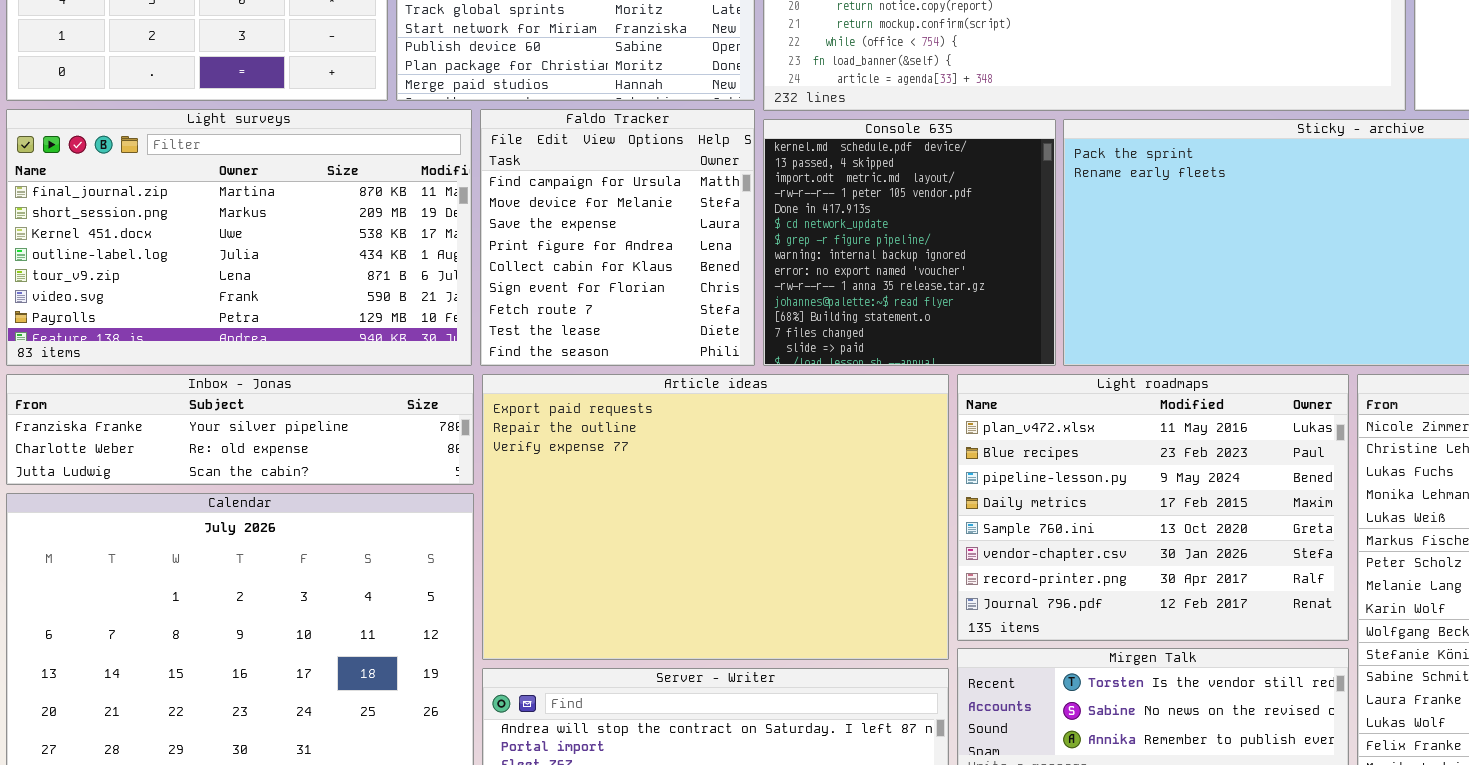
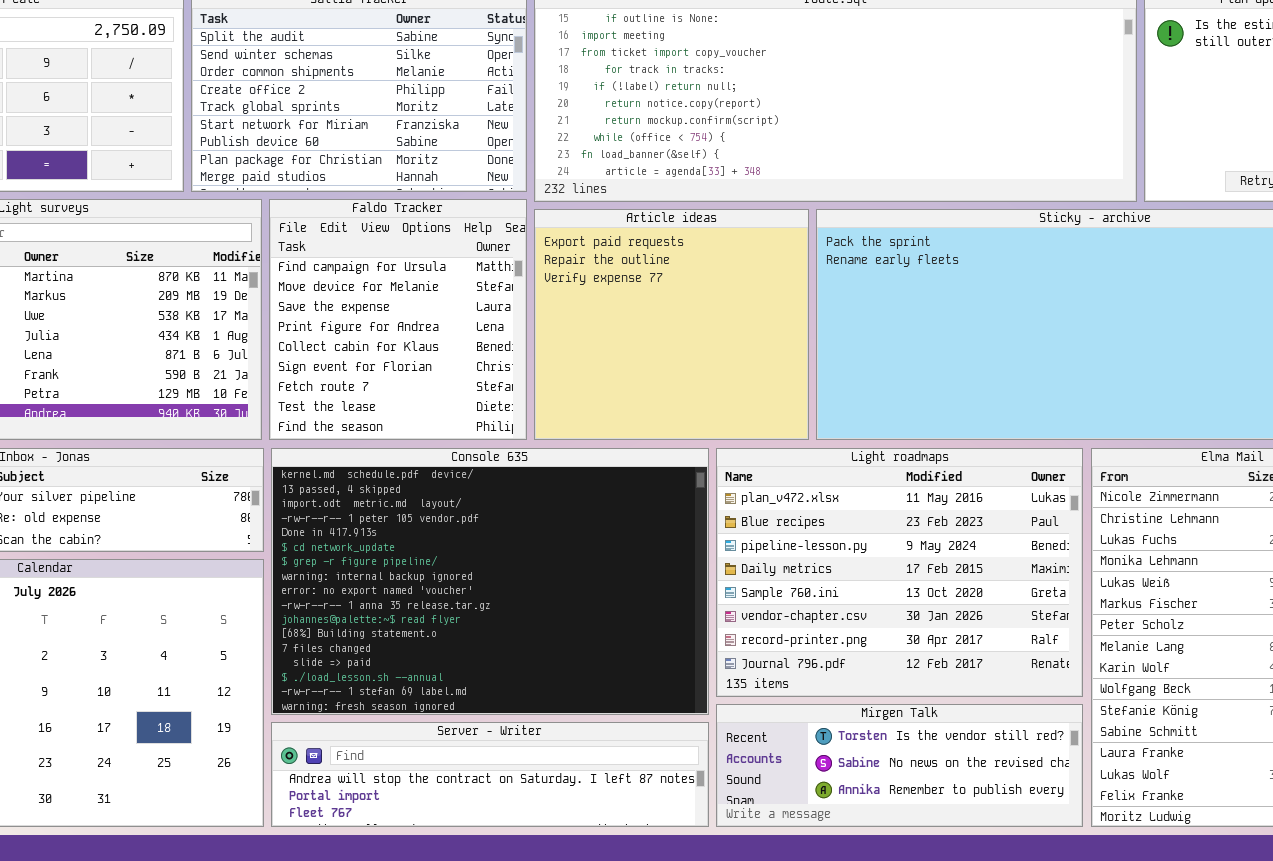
Console 635: [763,119,1056,366] -> [271,448,709,715], moved, resized
Article ideas: [482,374,949,660] -> [534,209,809,440], moved, resized

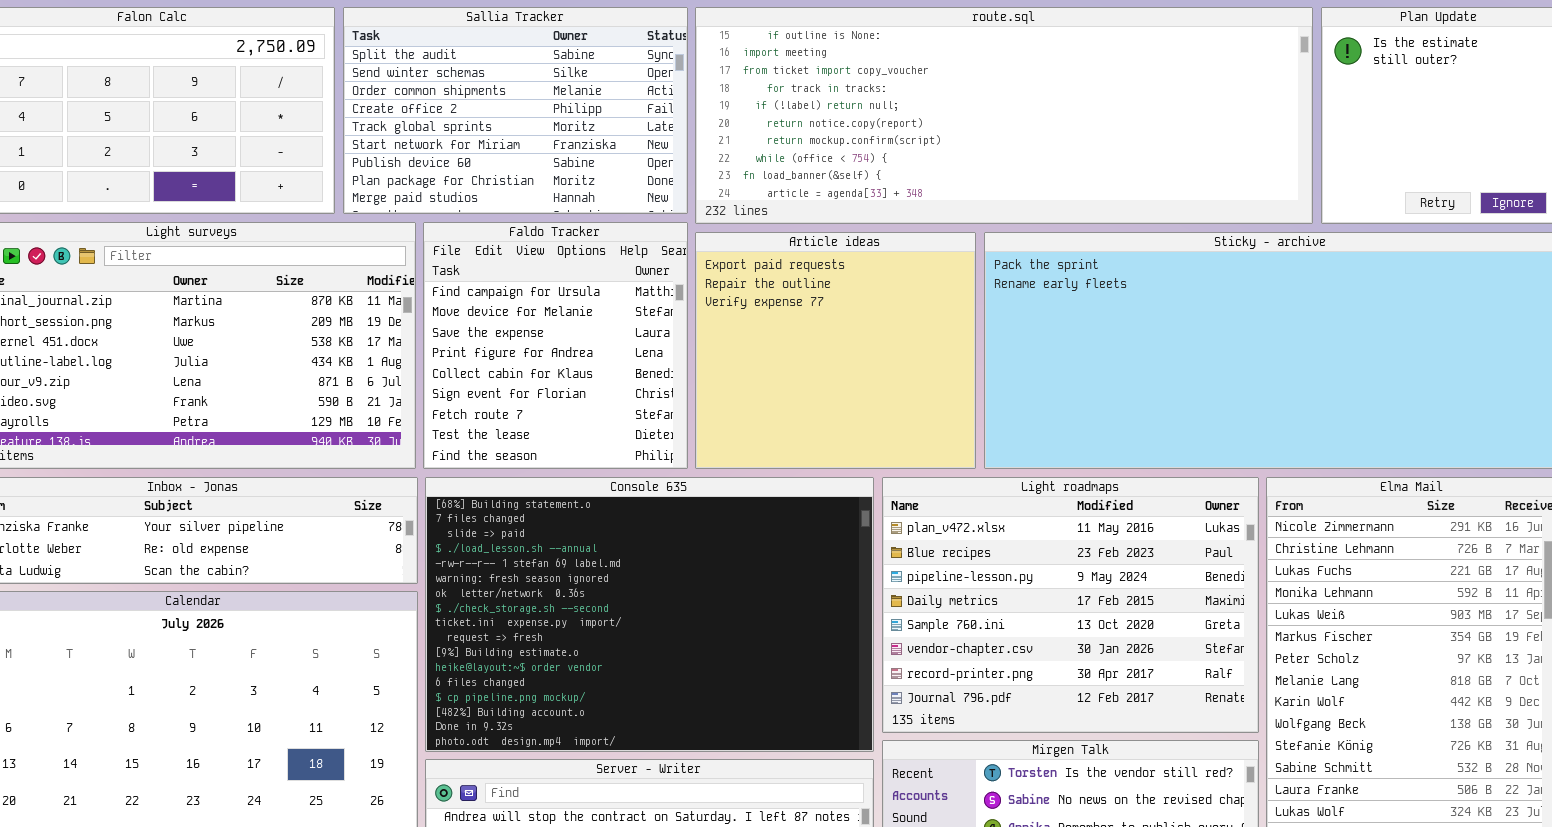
Console 635: [271,448,709,715] -> [425,477,874,752], scrolled down 11 rows

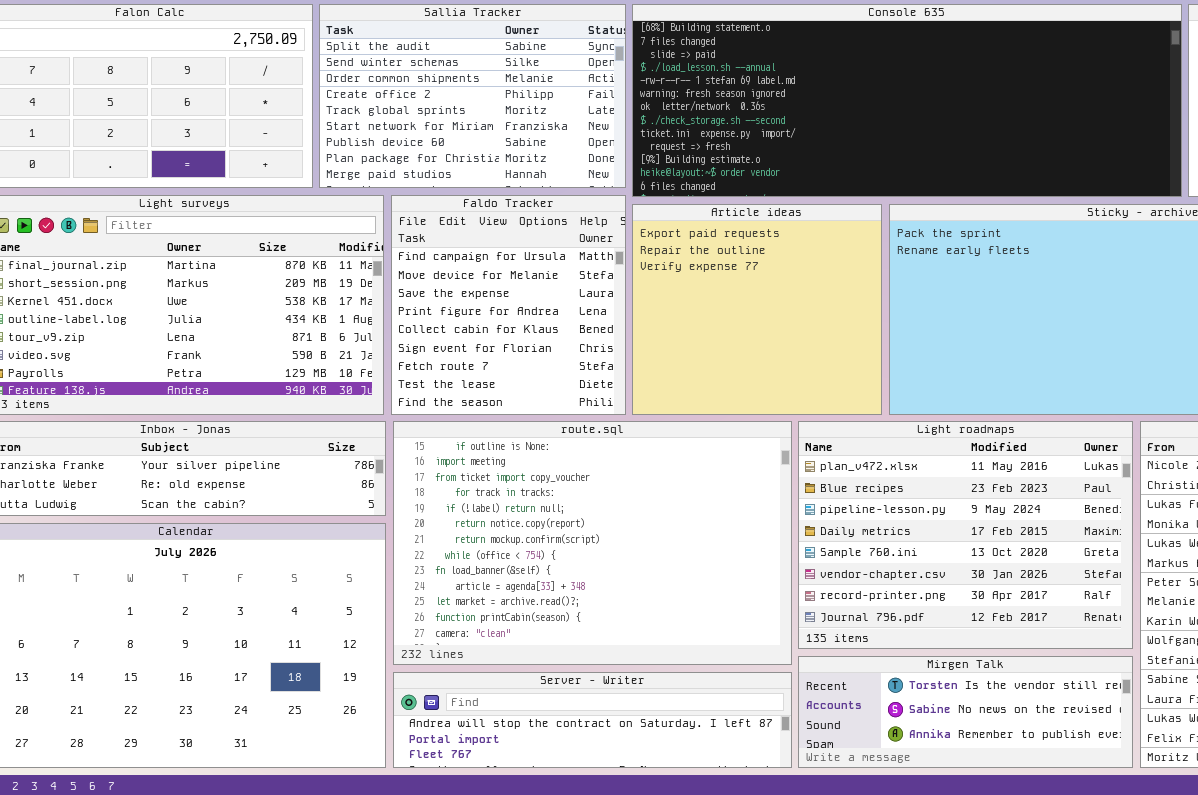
route.sql: [695,7,1313,224] -> [393,421,792,665], moved, resized
Console 635: [425,477,874,752] -> [632,4,1182,197], moved, resized

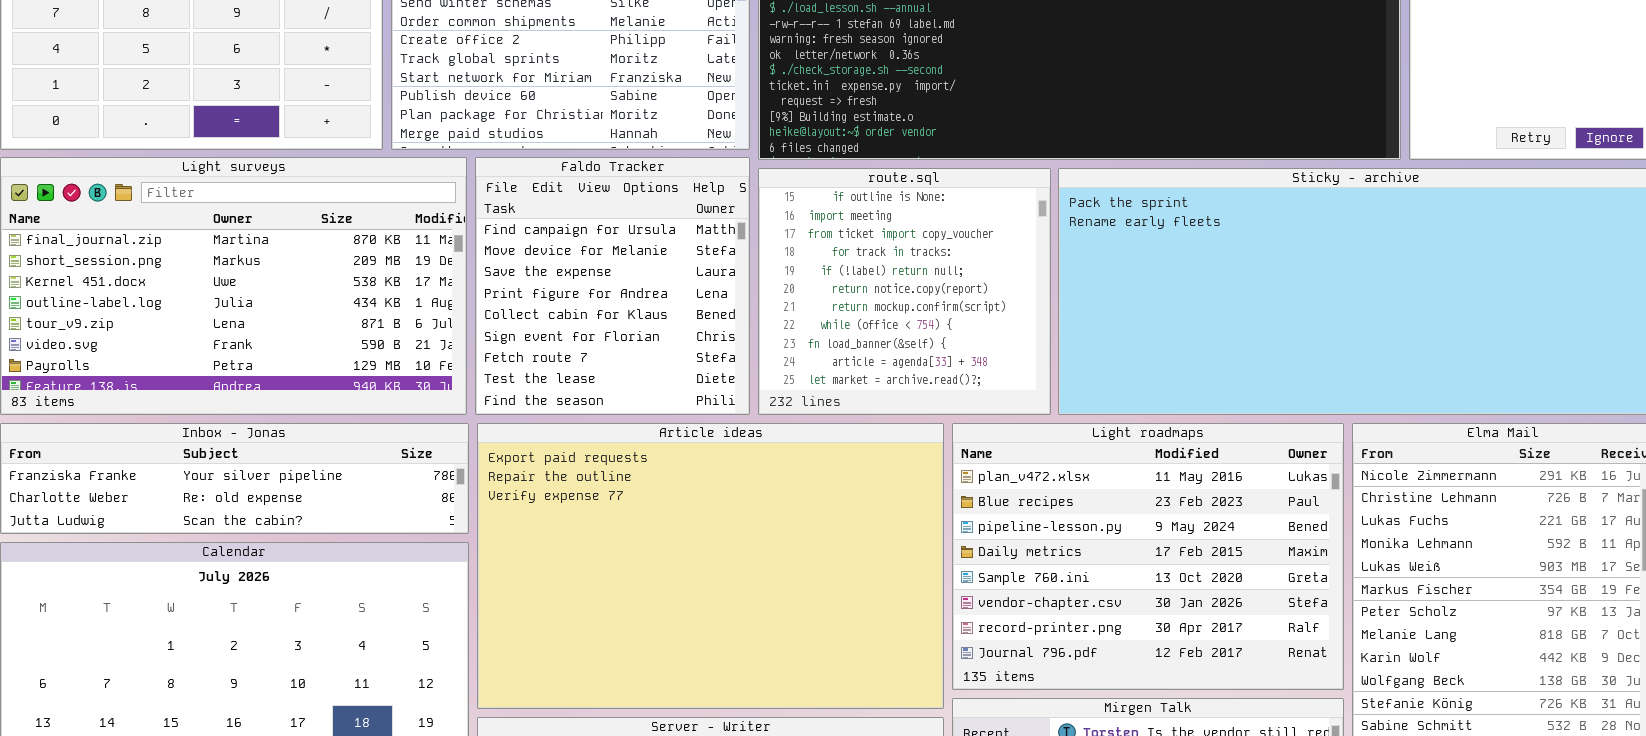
Article ideas: [632,204,882,415] -> [477,423,944,709], moved, resized
route.sql: [393,421,792,665] -> [758,168,1051,415], moved, resized

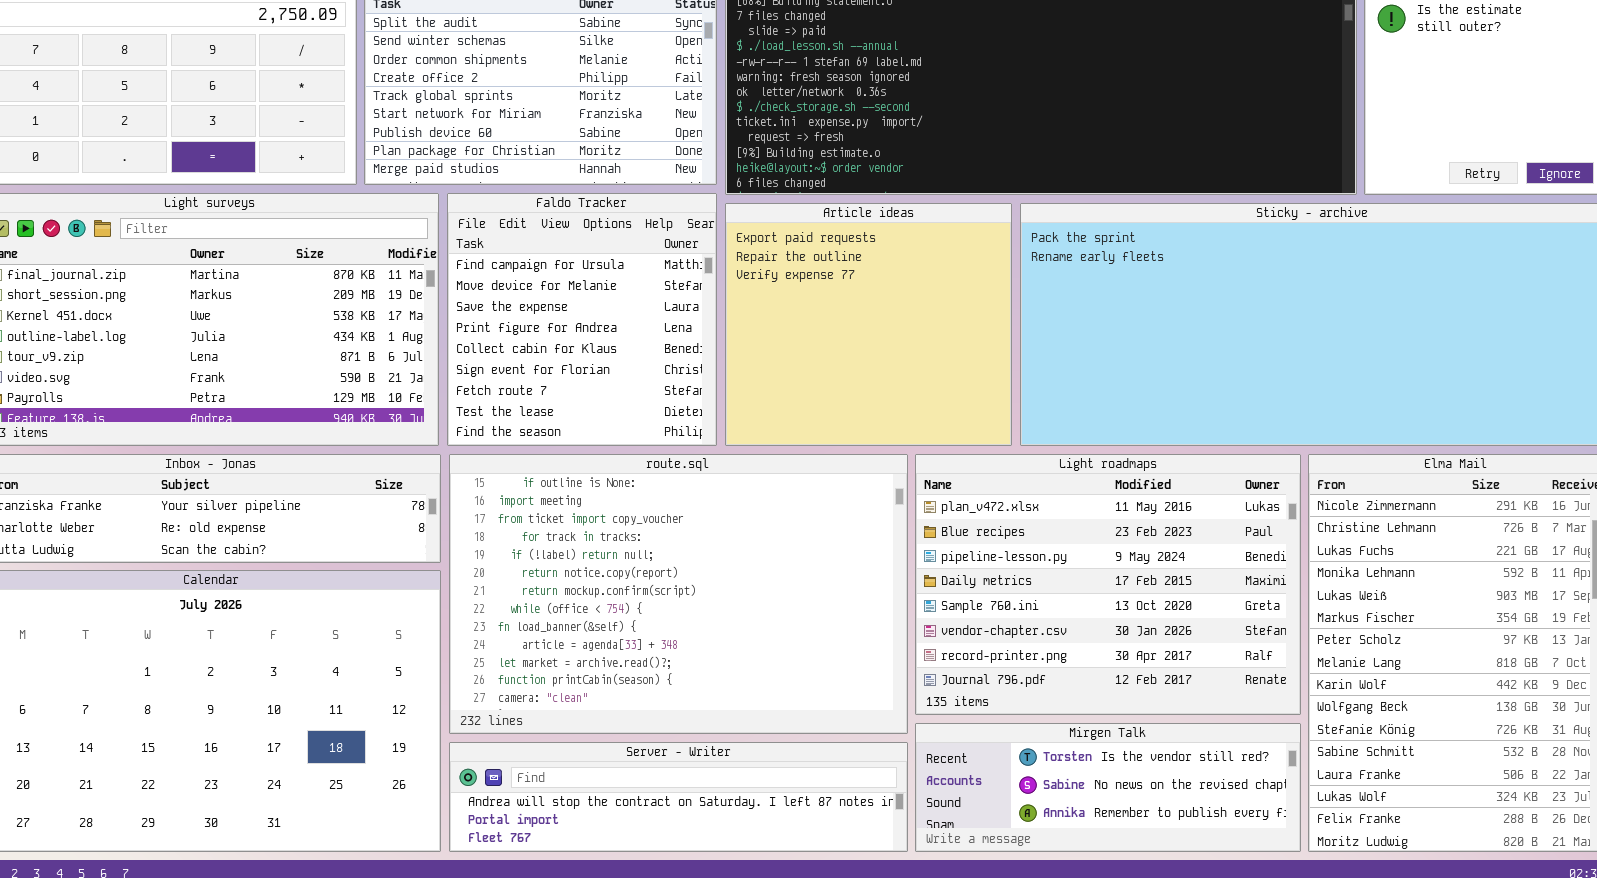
route.sql: [758,168,1051,415] -> [449,454,908,734], moved, resized
Article ideas: [477,423,944,709] -> [725,203,1012,446], moved, resized

